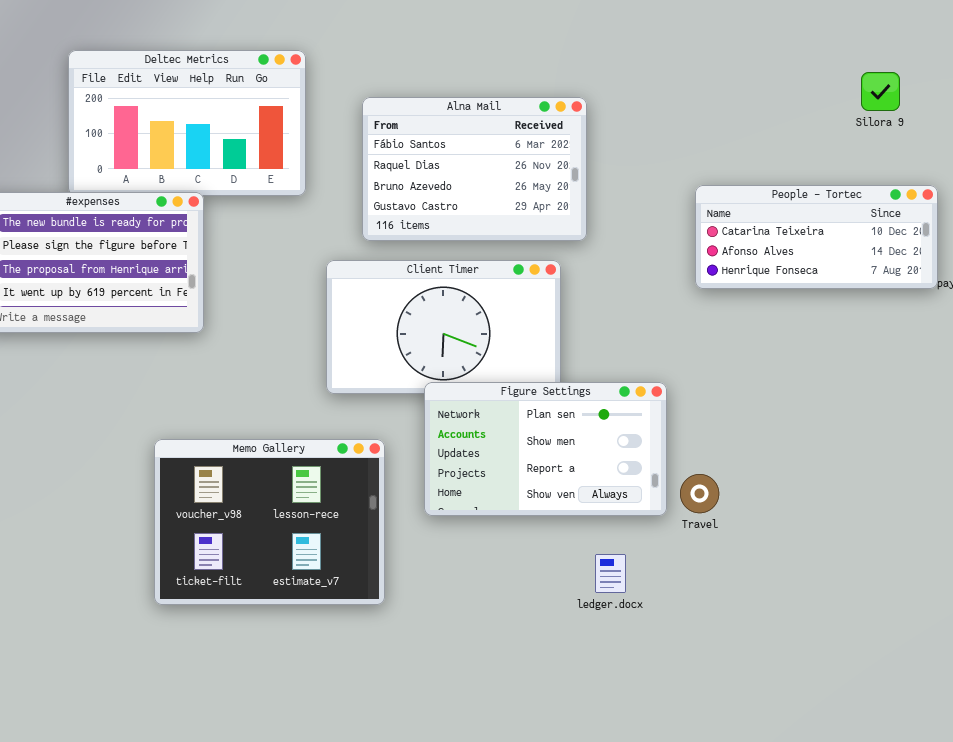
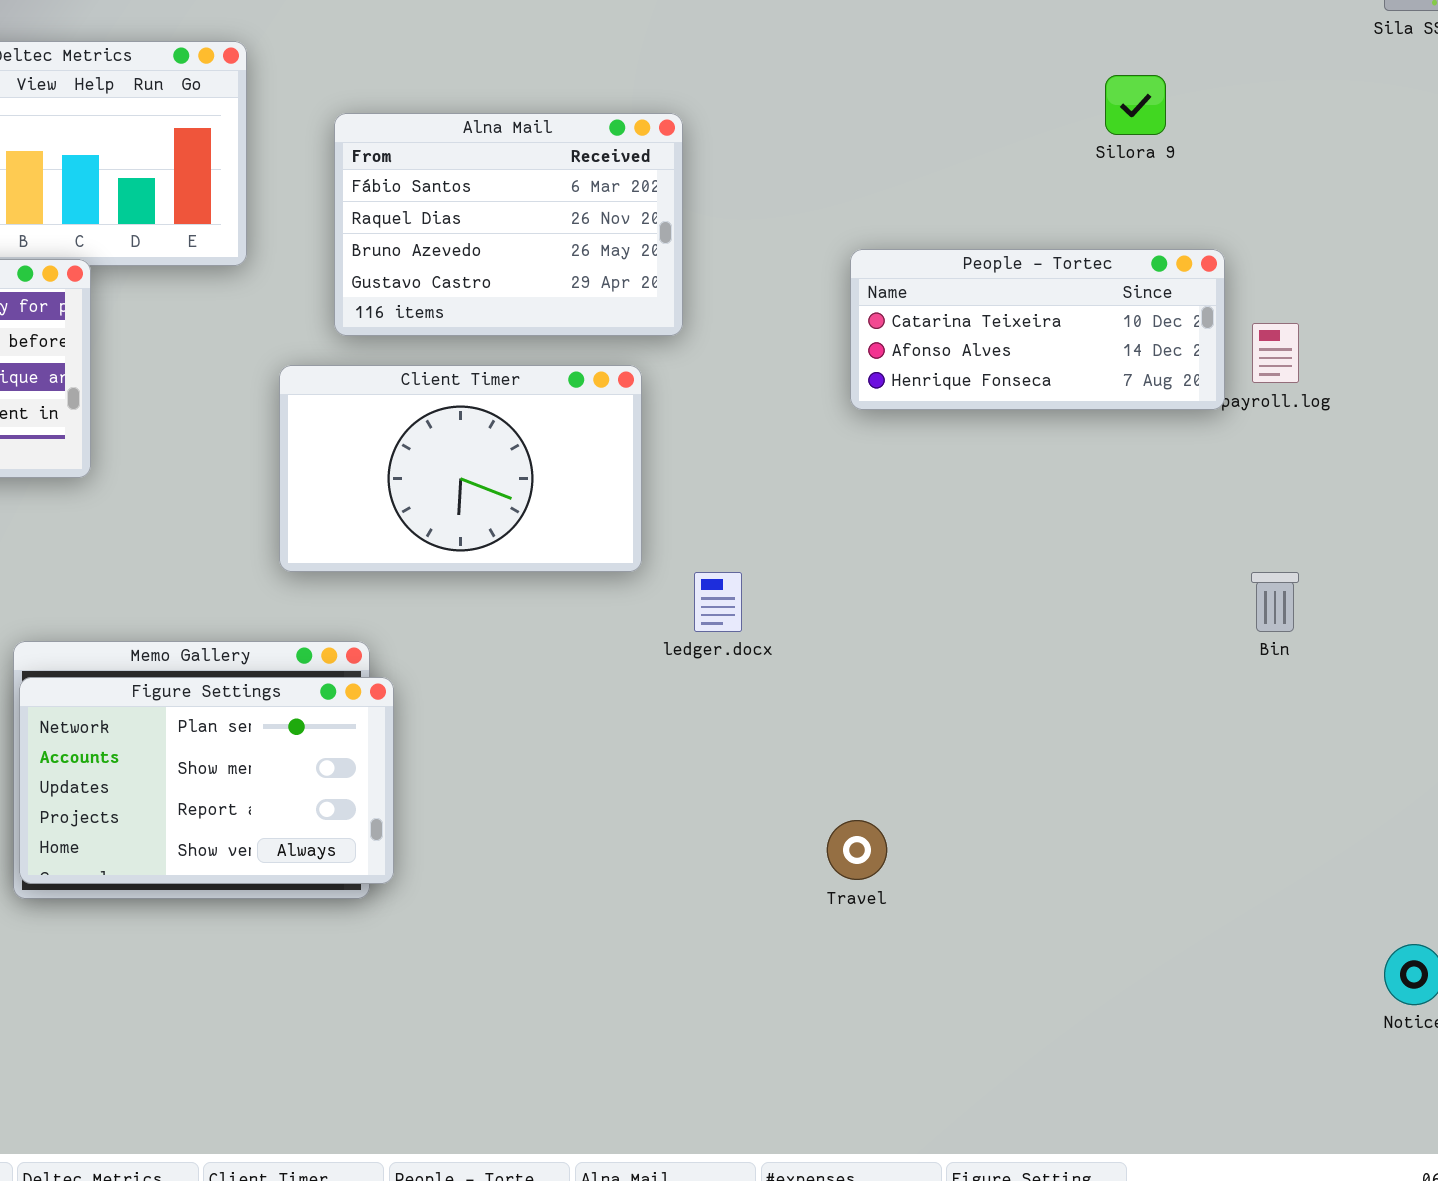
Figure Settings: [424,382,667,516] -> [19,677,394,884], moved
Travel: [680,474,719,513] -> [827,820,887,880], moved
ledger.docx: [595,554,626,593] -> [694,572,742,632], moved

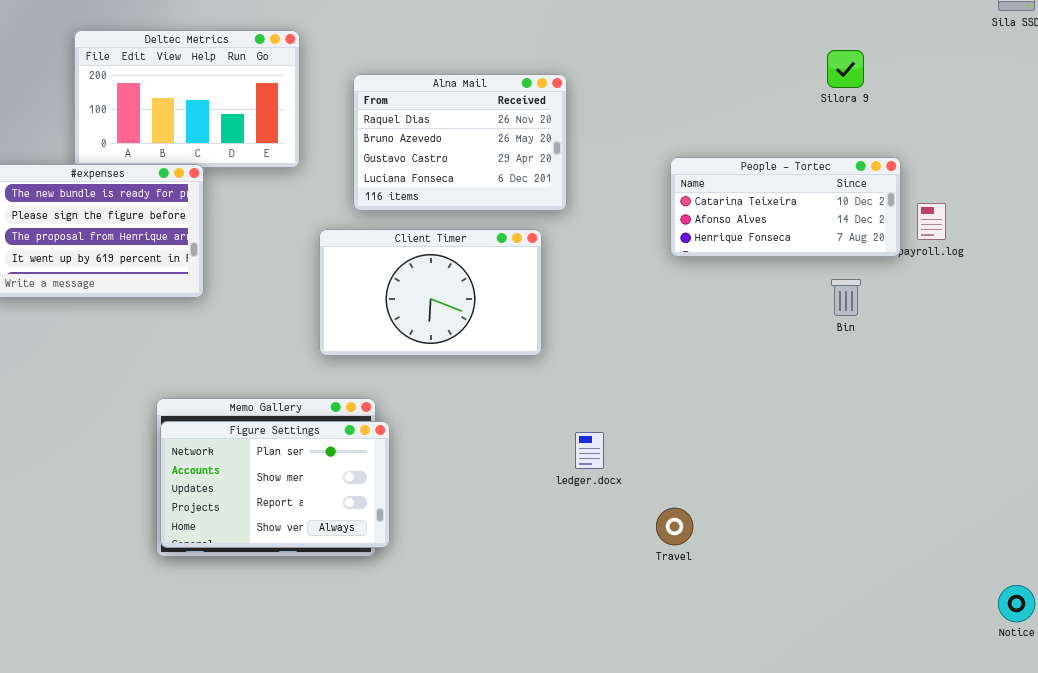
Alna Mail: [334,113,683,336] -> [353,74,567,211], scrolled down 1 row
ledger.docx: [694,572,742,632] -> [575,432,604,469], moved
Bin: [1251,572,1299,632] -> [831,279,861,316], moved

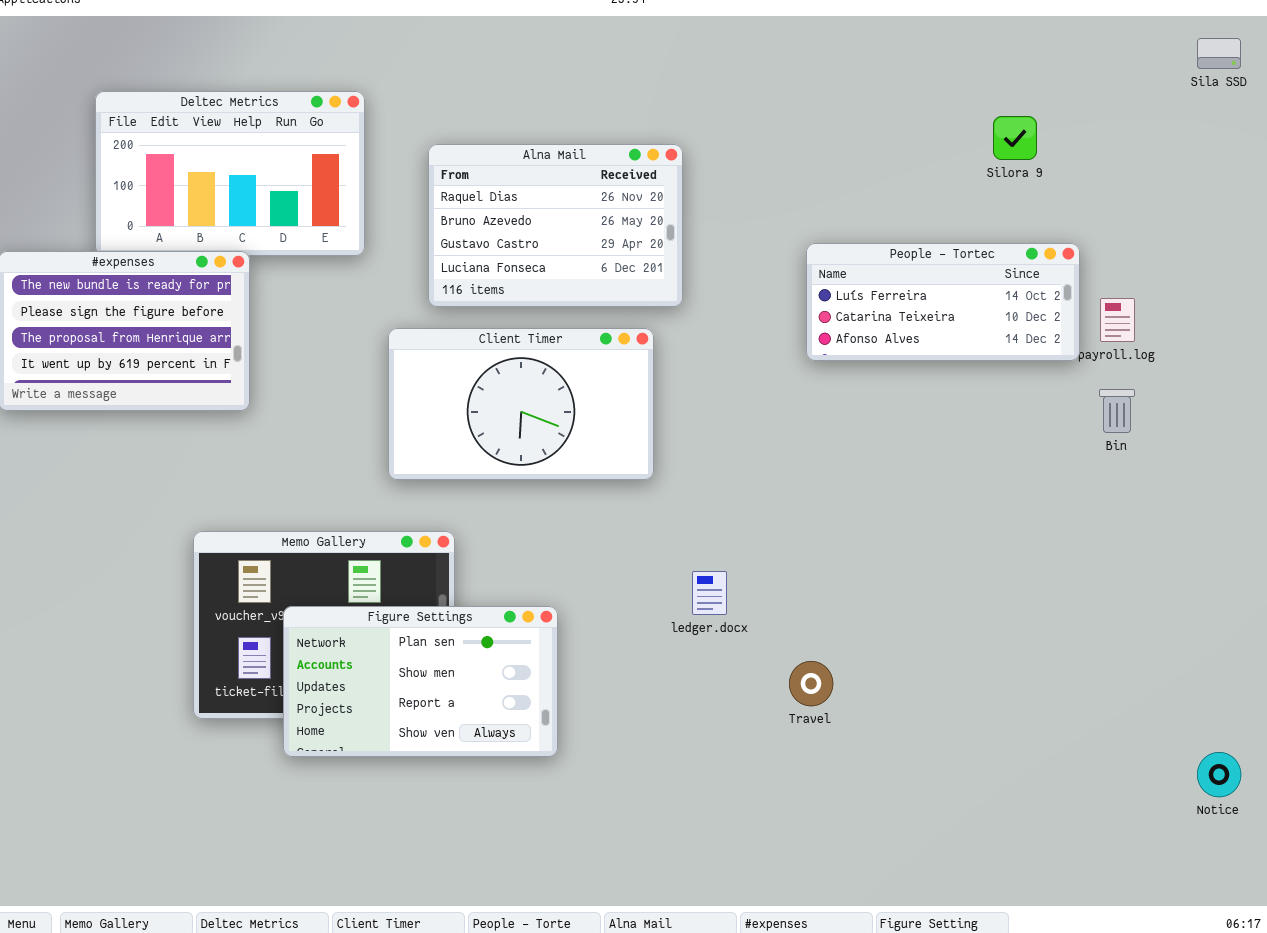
People - Tortec: [670,157,901,257] -> [806,243,1080,361], scrolled up 1 row
Bin: [831,279,861,316] -> [1099,389,1135,433], moved
Figure Settings: [160,421,390,548] -> [283,606,558,757], moved

